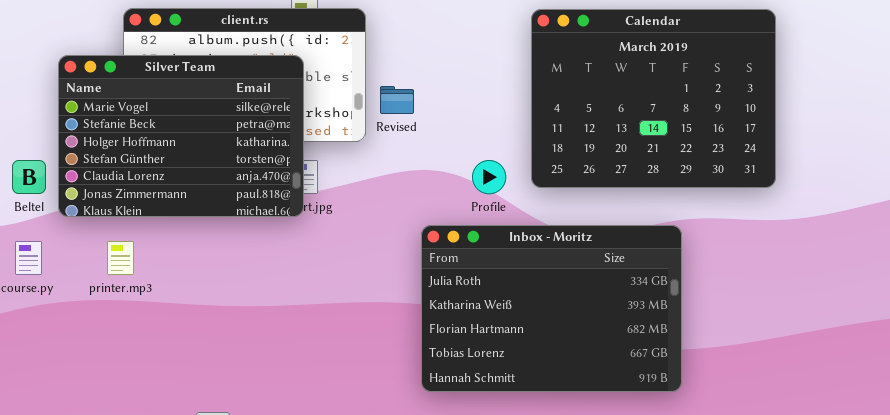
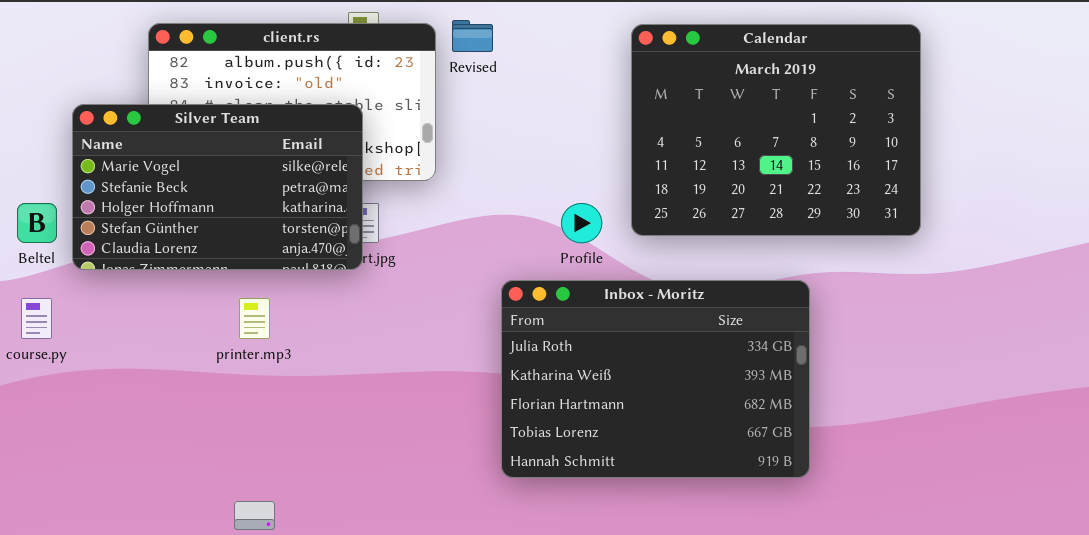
Silver Team: [58,55,304,217] -> [72,104,363,270], resized
Revised: [380,86,414,114] -> [452,20,493,52], moved
printer.mp3: [107,241,134,275] -> [239,298,270,339], moved

